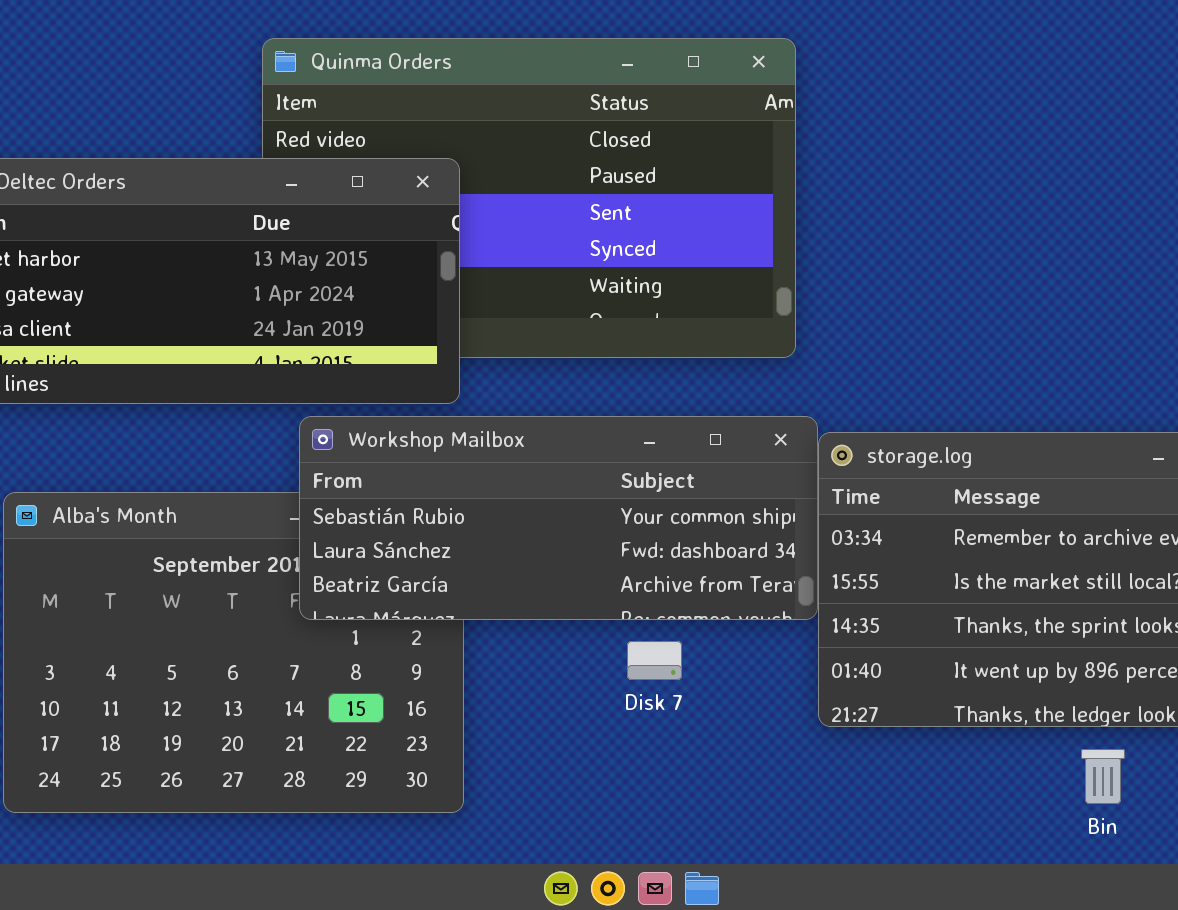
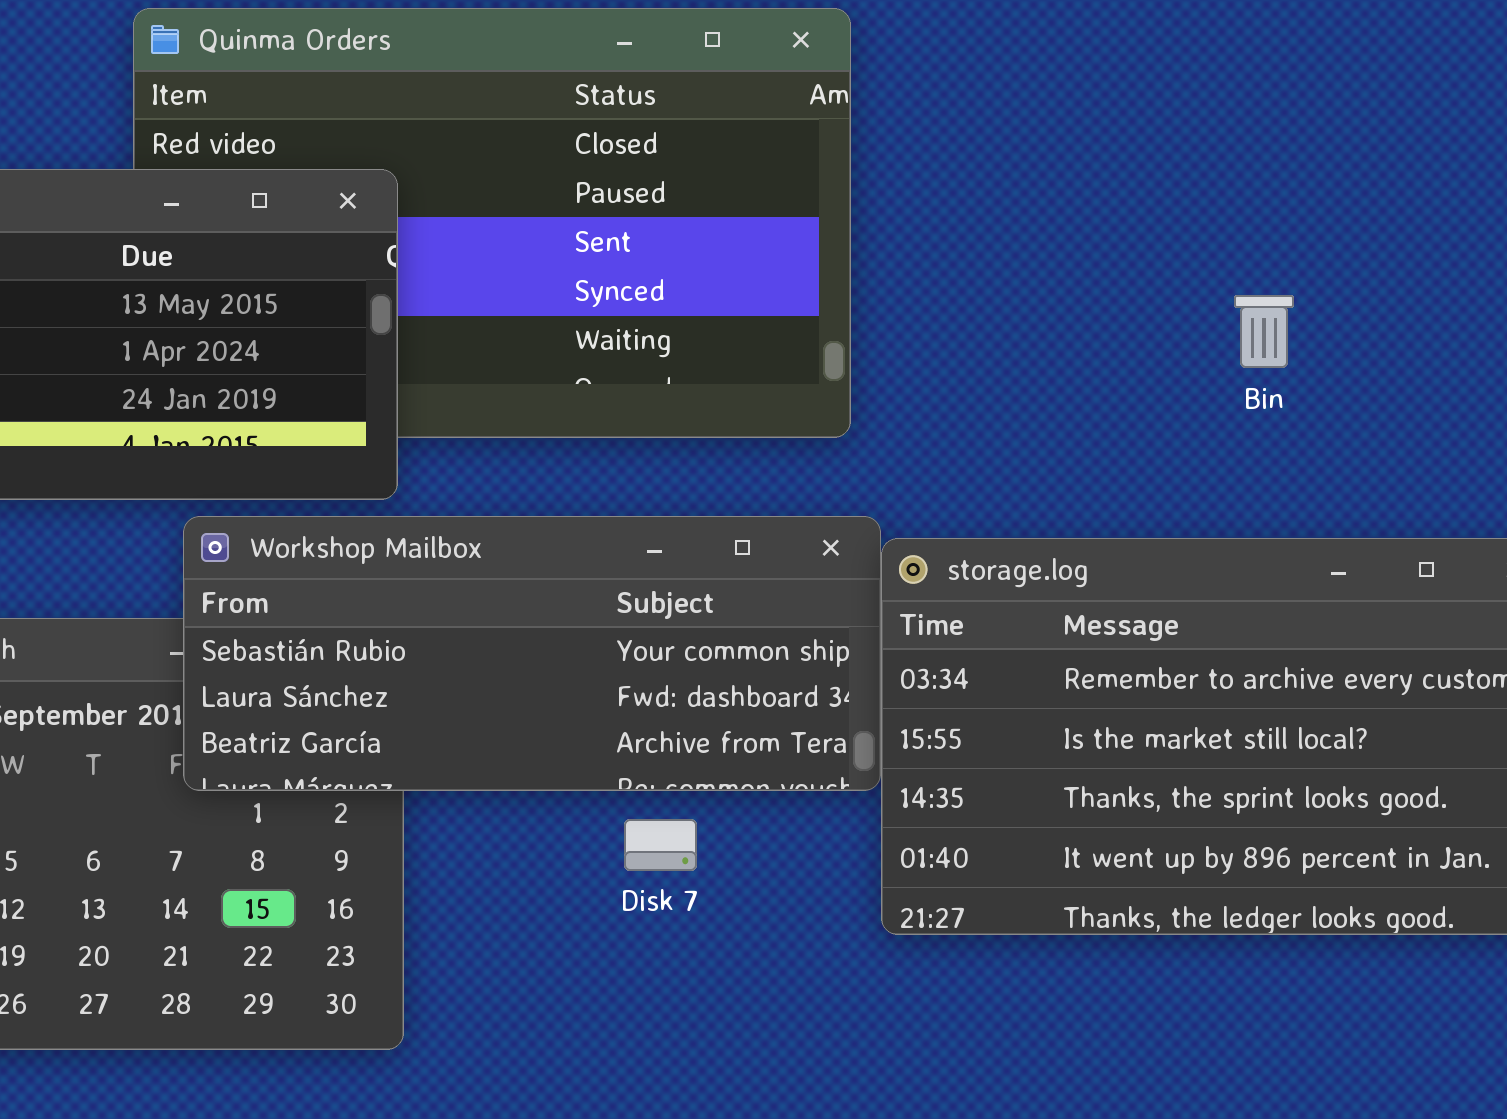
Bin: [1081,749,1125,804] -> [1234,295,1294,368], moved

